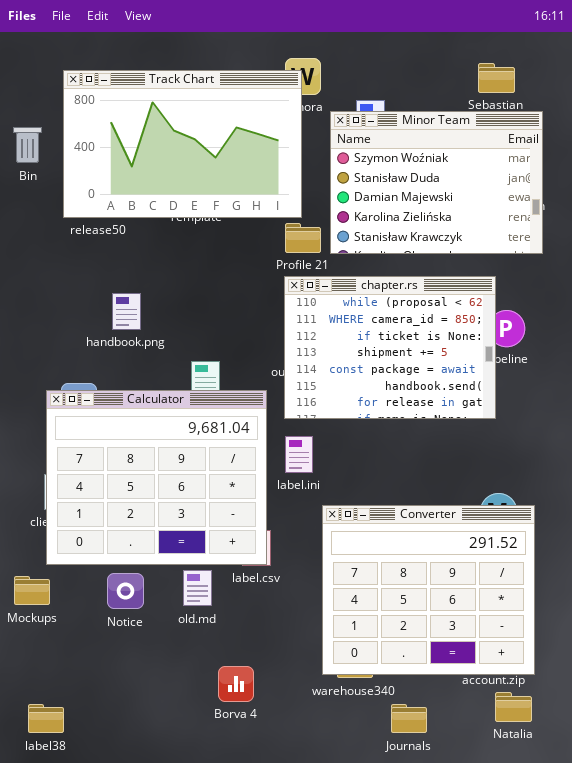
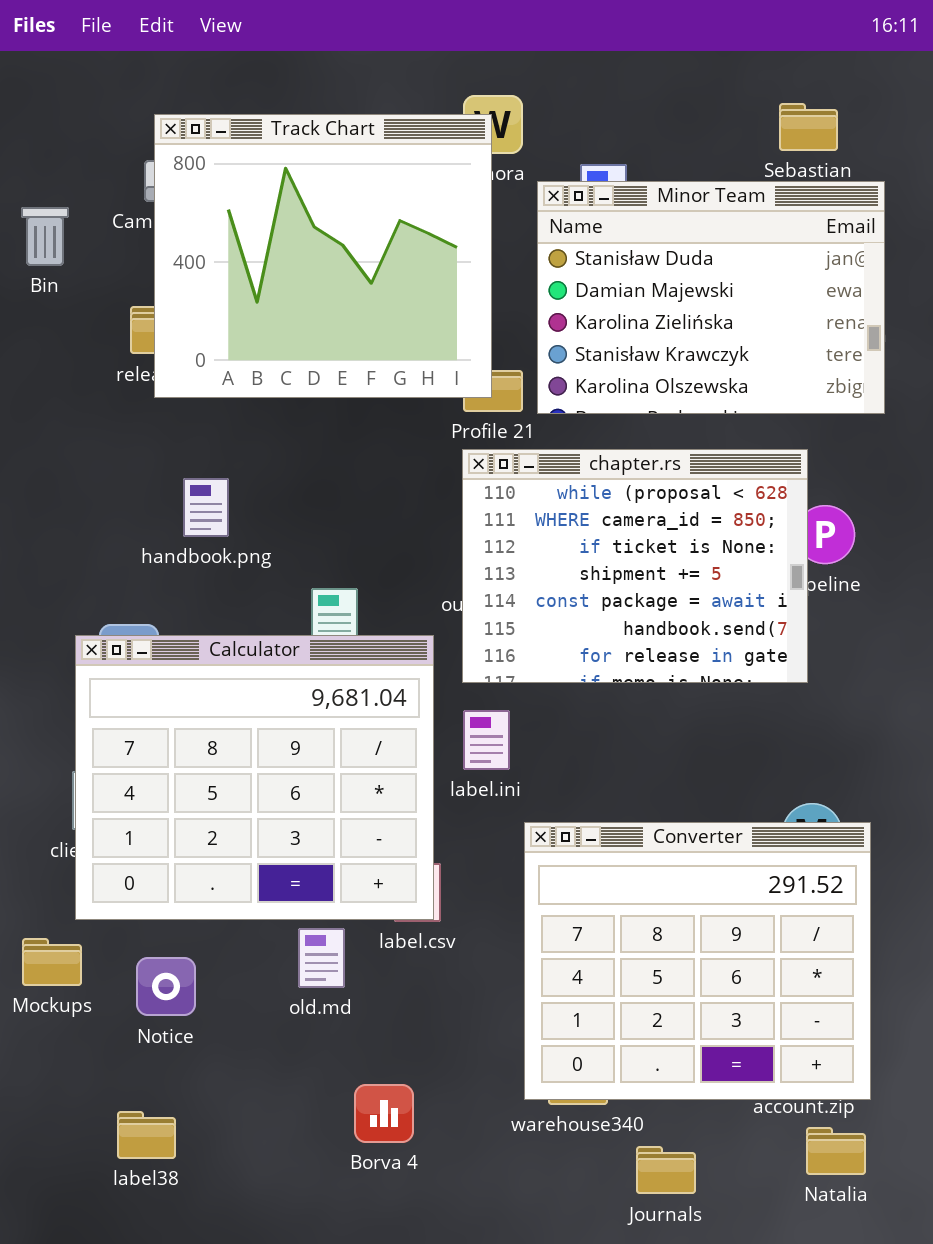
Track Chart: [63,70,302,218] -> [154,114,492,398], resized
Minor Team: [330,111,543,254] -> [537,181,885,414], scrolled down 1 row
Notice: [107,573,144,609] -> [136,957,196,1016], moved
label38: [28,704,64,733] -> [117,1111,176,1159], moved

